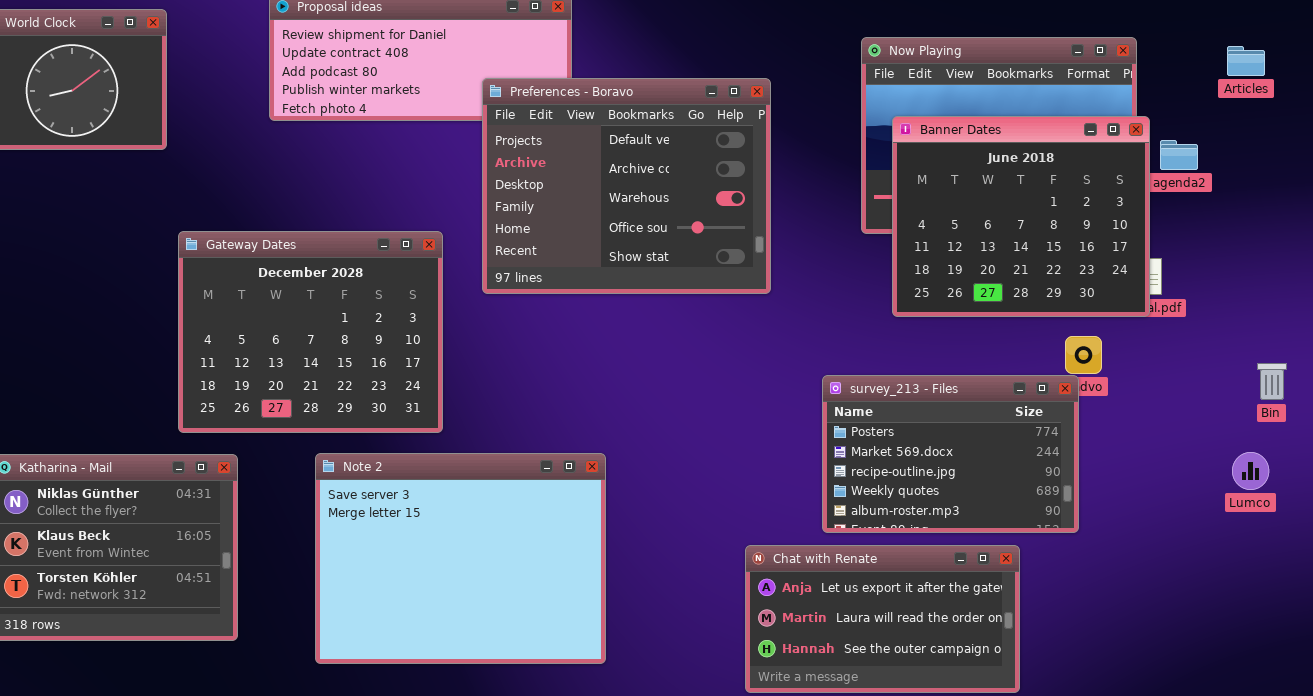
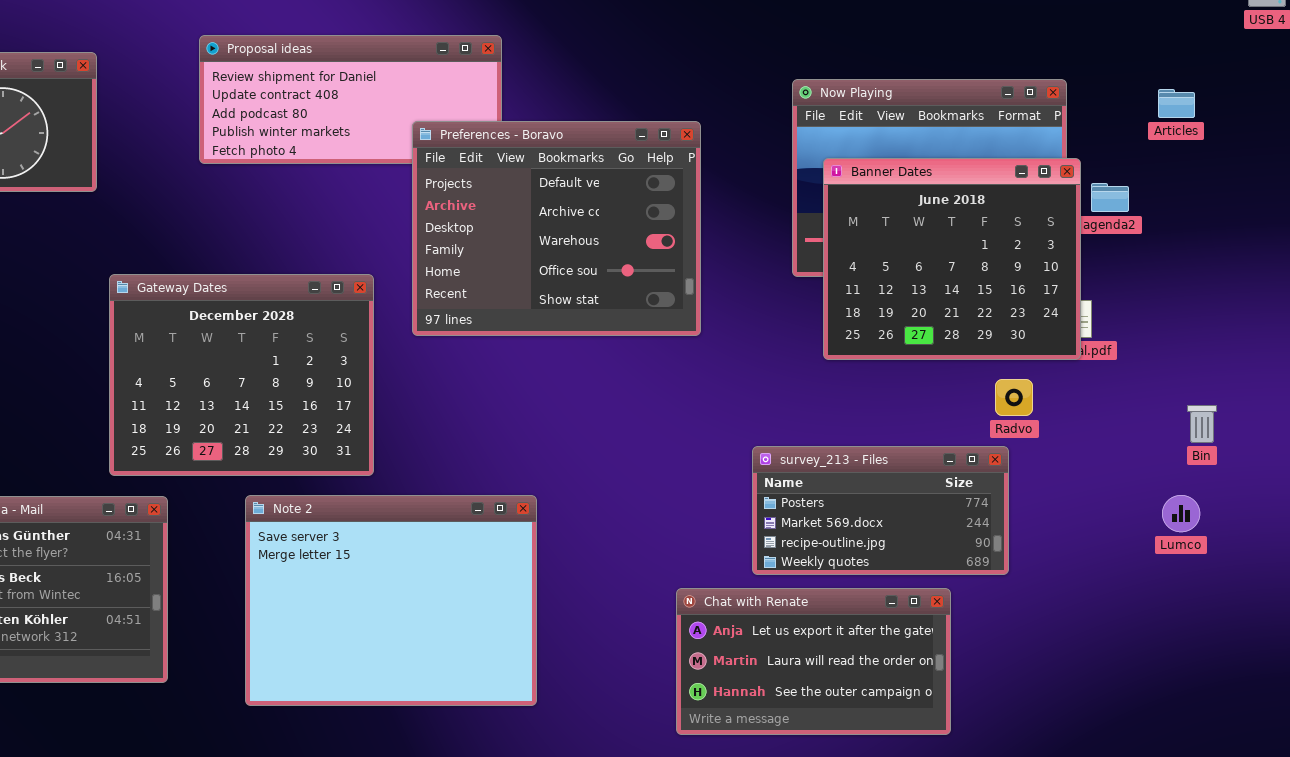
survey_213 - Files: [822,375,1079,533] -> [752,446,1009,575], resized

